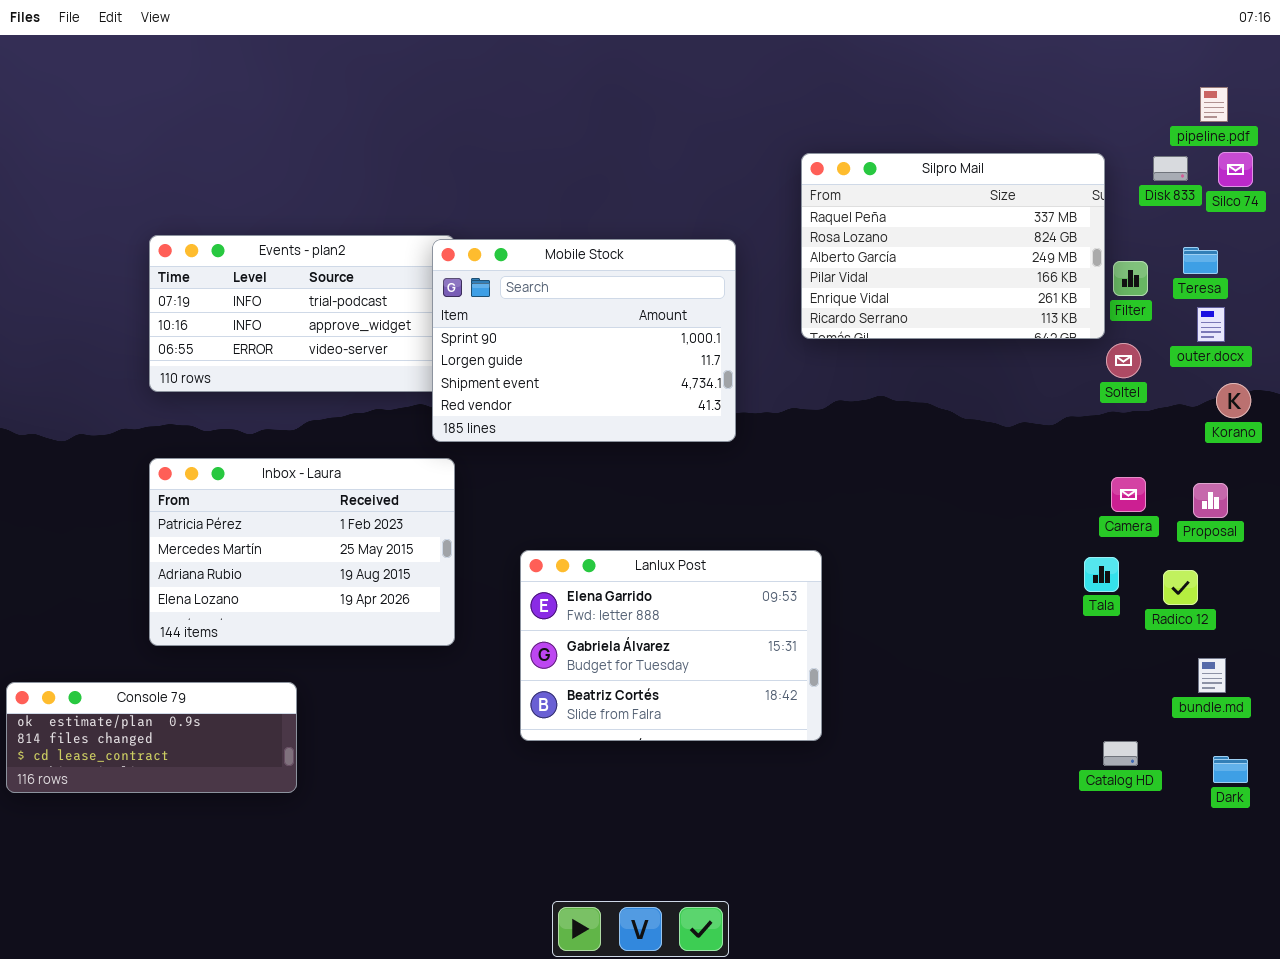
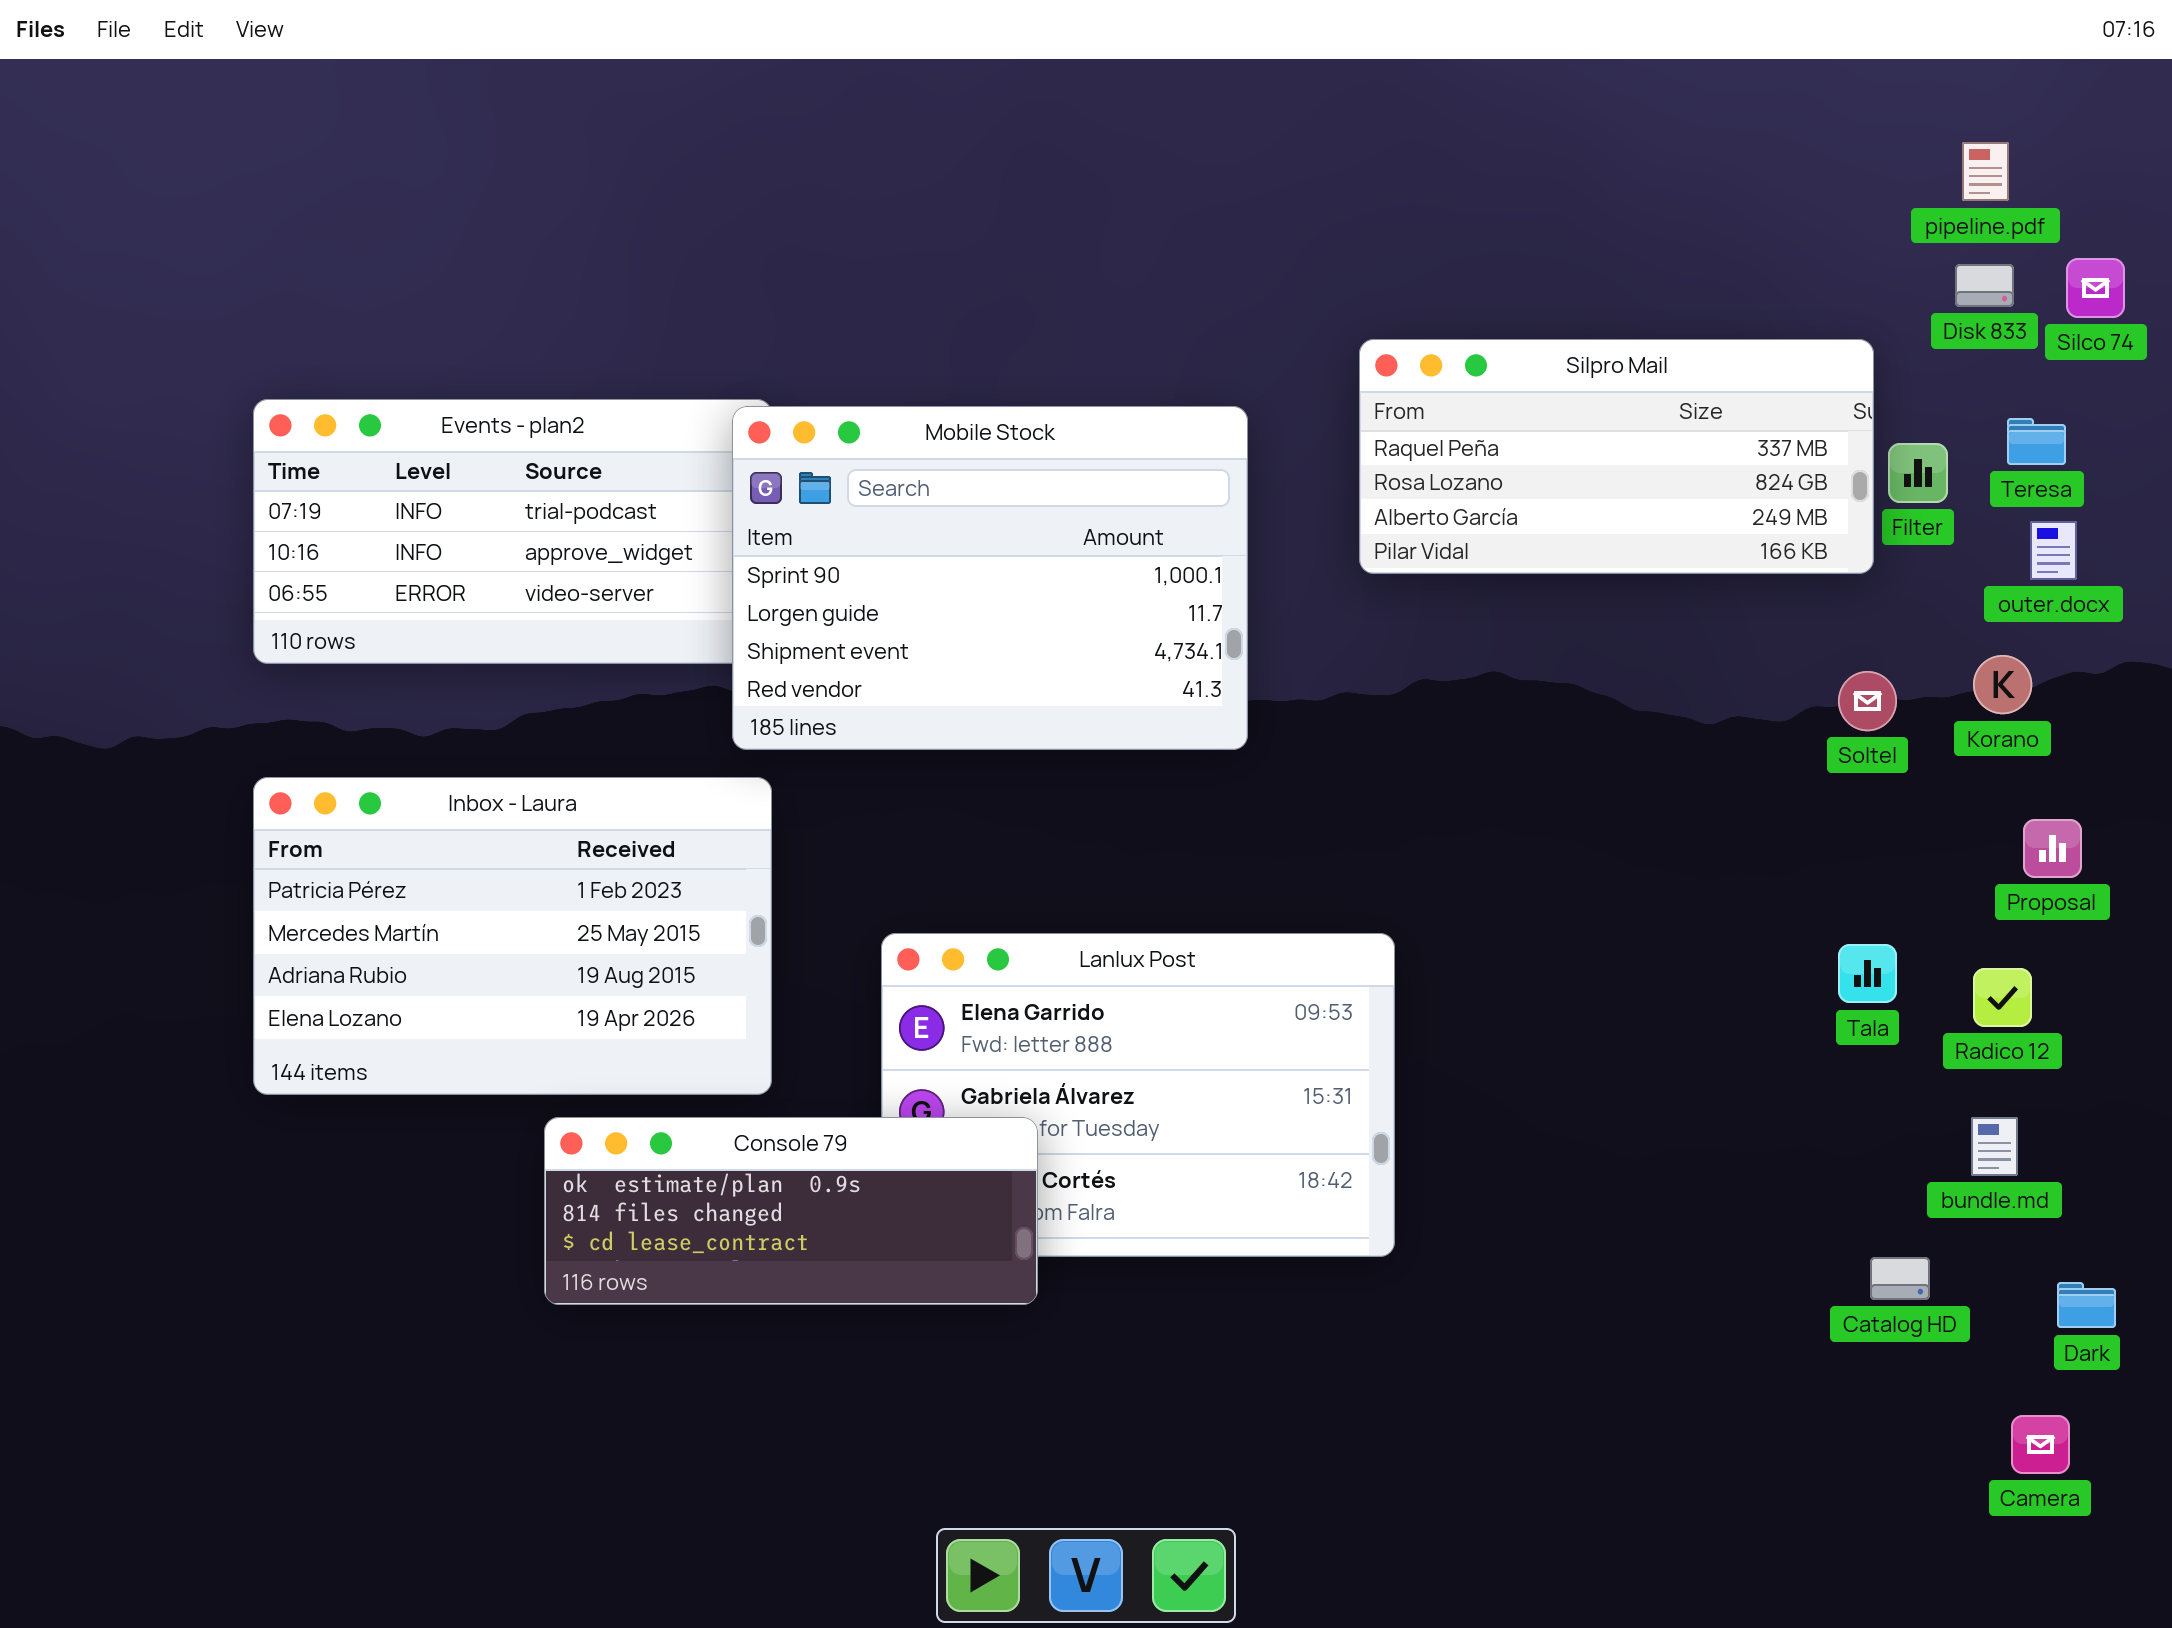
pipeline.pdf: [1200,87,1228,122] -> [1962,142,2009,201], moved
Silpro Mail: [801,153,1105,339] -> [1359,339,1874,574], resized
Soltel: [1106,343,1141,378] -> [1838,671,1897,731], moved
Korano: [1216,383,1251,418] -> [1973,655,2032,714], moved
Camera: [1111,477,1146,512] -> [2011,1415,2070,1474], moved
bundle.md: [1198,658,1226,693] -> [1971,1117,2018,1176], moved
Console 79: [6,682,297,793] -> [544,1117,1038,1305], moved

